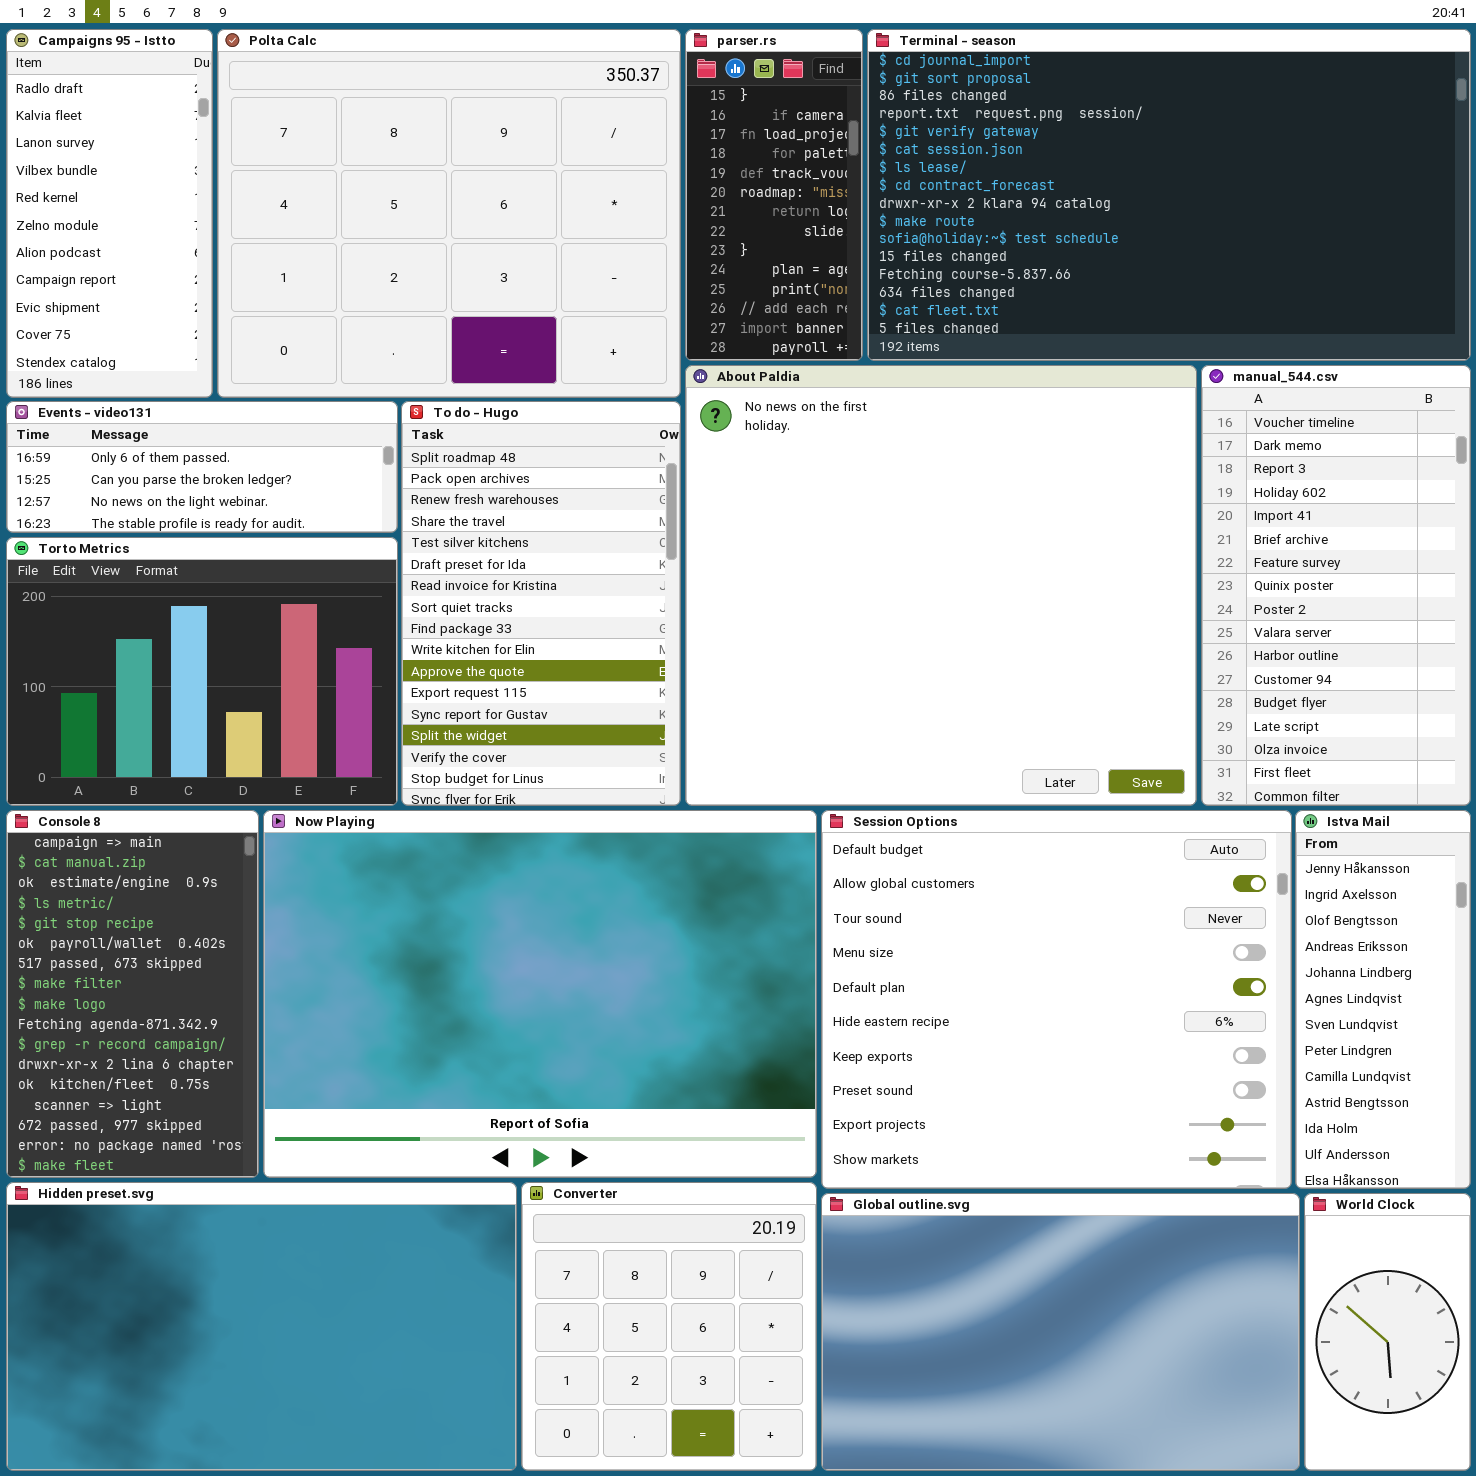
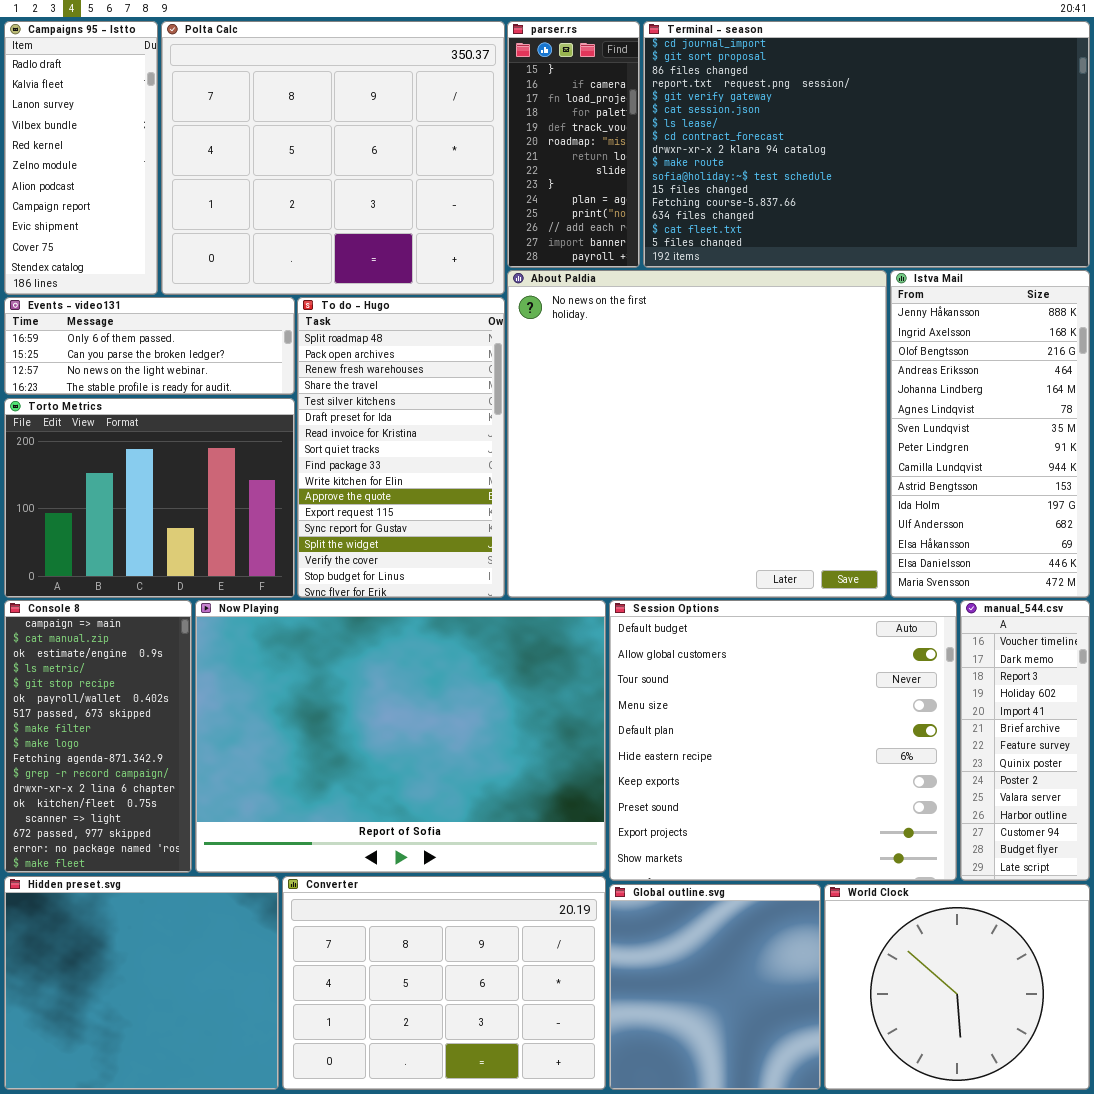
manual_544.csv: [1201,365,1471,806] -> [960,600,1090,881], moved, resized
Istva Mail: [1295,810,1471,1189] -> [890,270,1090,598], moved, resized
Hidden preset.svg: [6,1182,517,1471] -> [4,876,279,1090], resized
Converter: [521,1182,817,1471] -> [282,876,606,1090], resized
Global outline.svg: [821,1193,1300,1471] -> [609,884,821,1090], resized
World Clock: [1304,1193,1471,1471] -> [824,884,1090,1090], resized

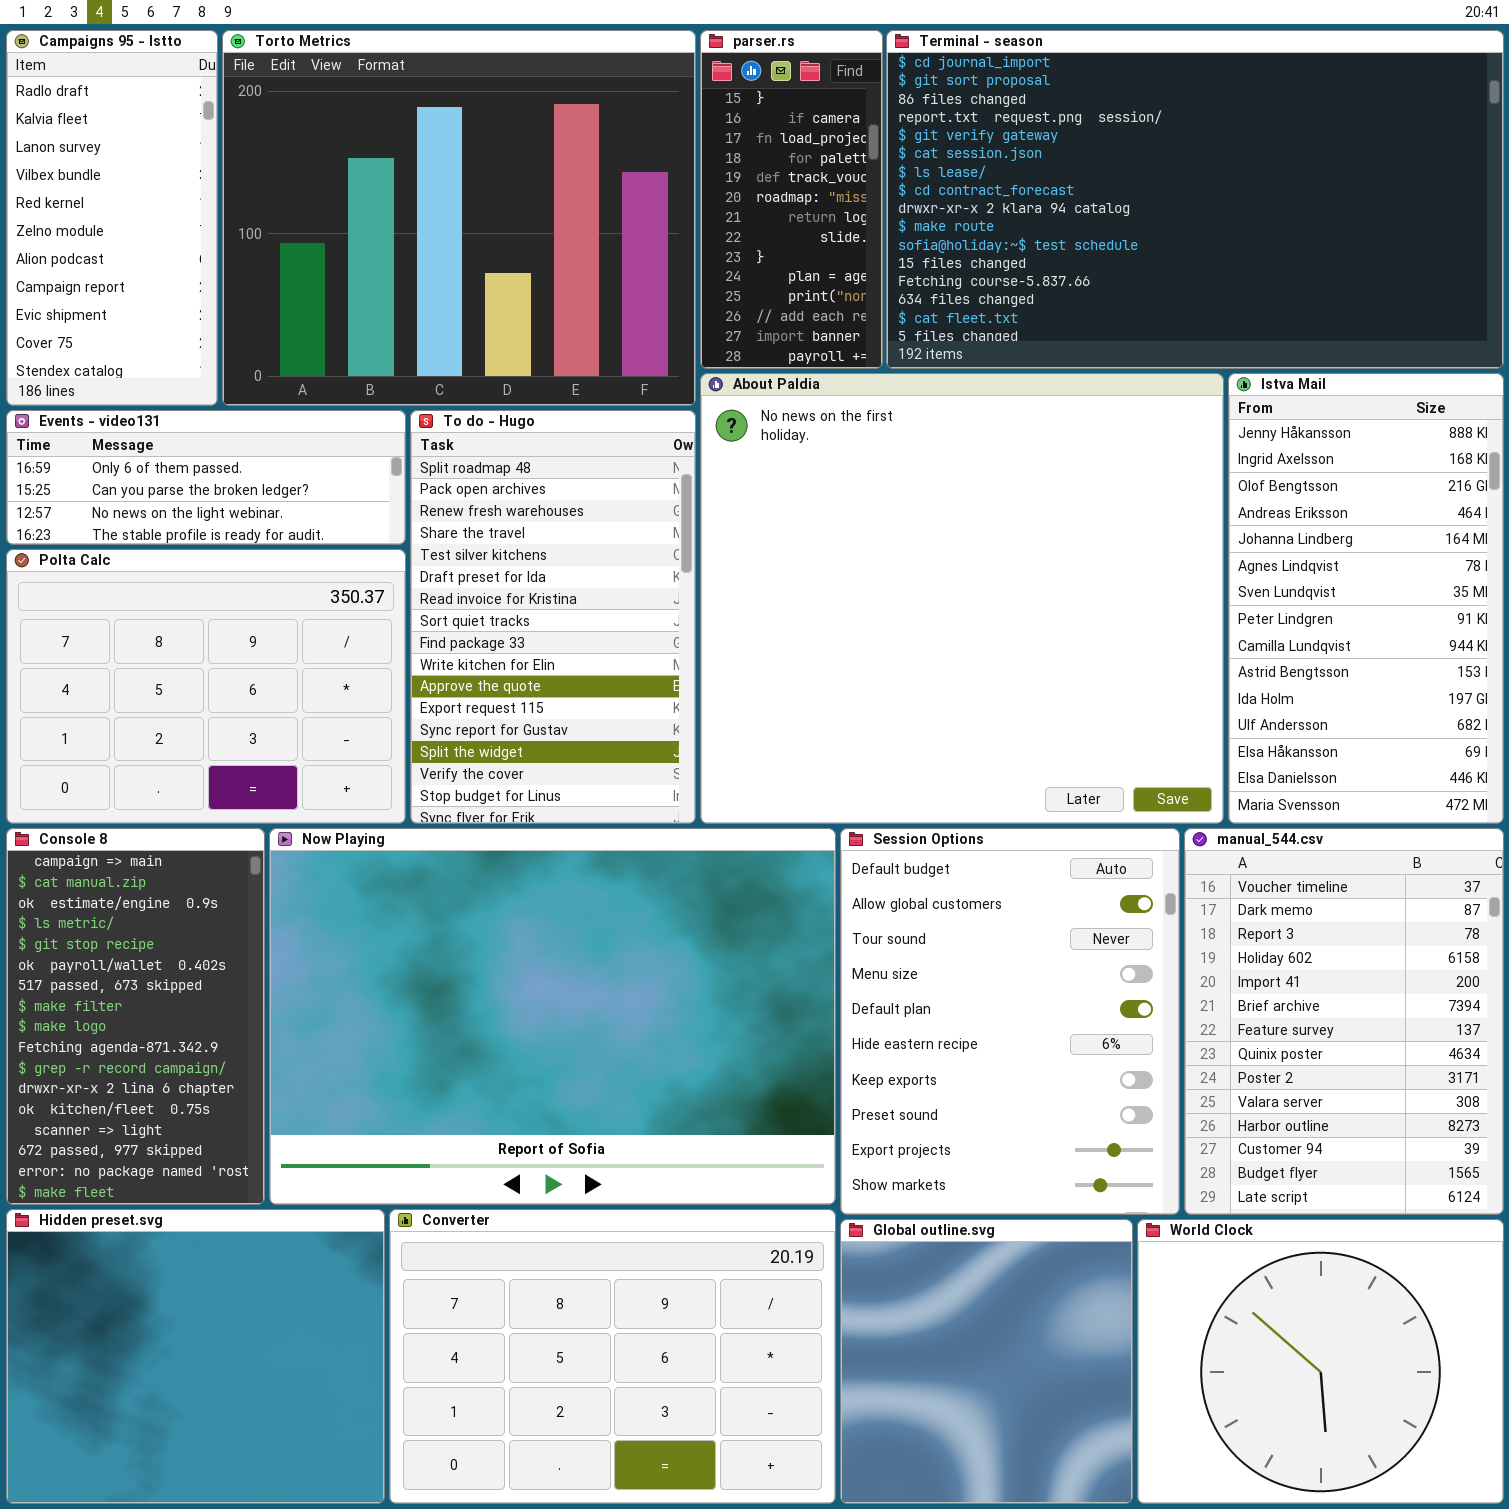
Polta Calc: [161,21,505,295] -> [6,549,406,824], moved, resized
Torto Metrics: [4,398,295,598] -> [222,30,696,406], moved, resized
Session Options: [609,600,957,881] -> [840,828,1180,1215], resized
manual_544.csv: [960,600,1090,881] -> [1184,828,1504,1215], resized

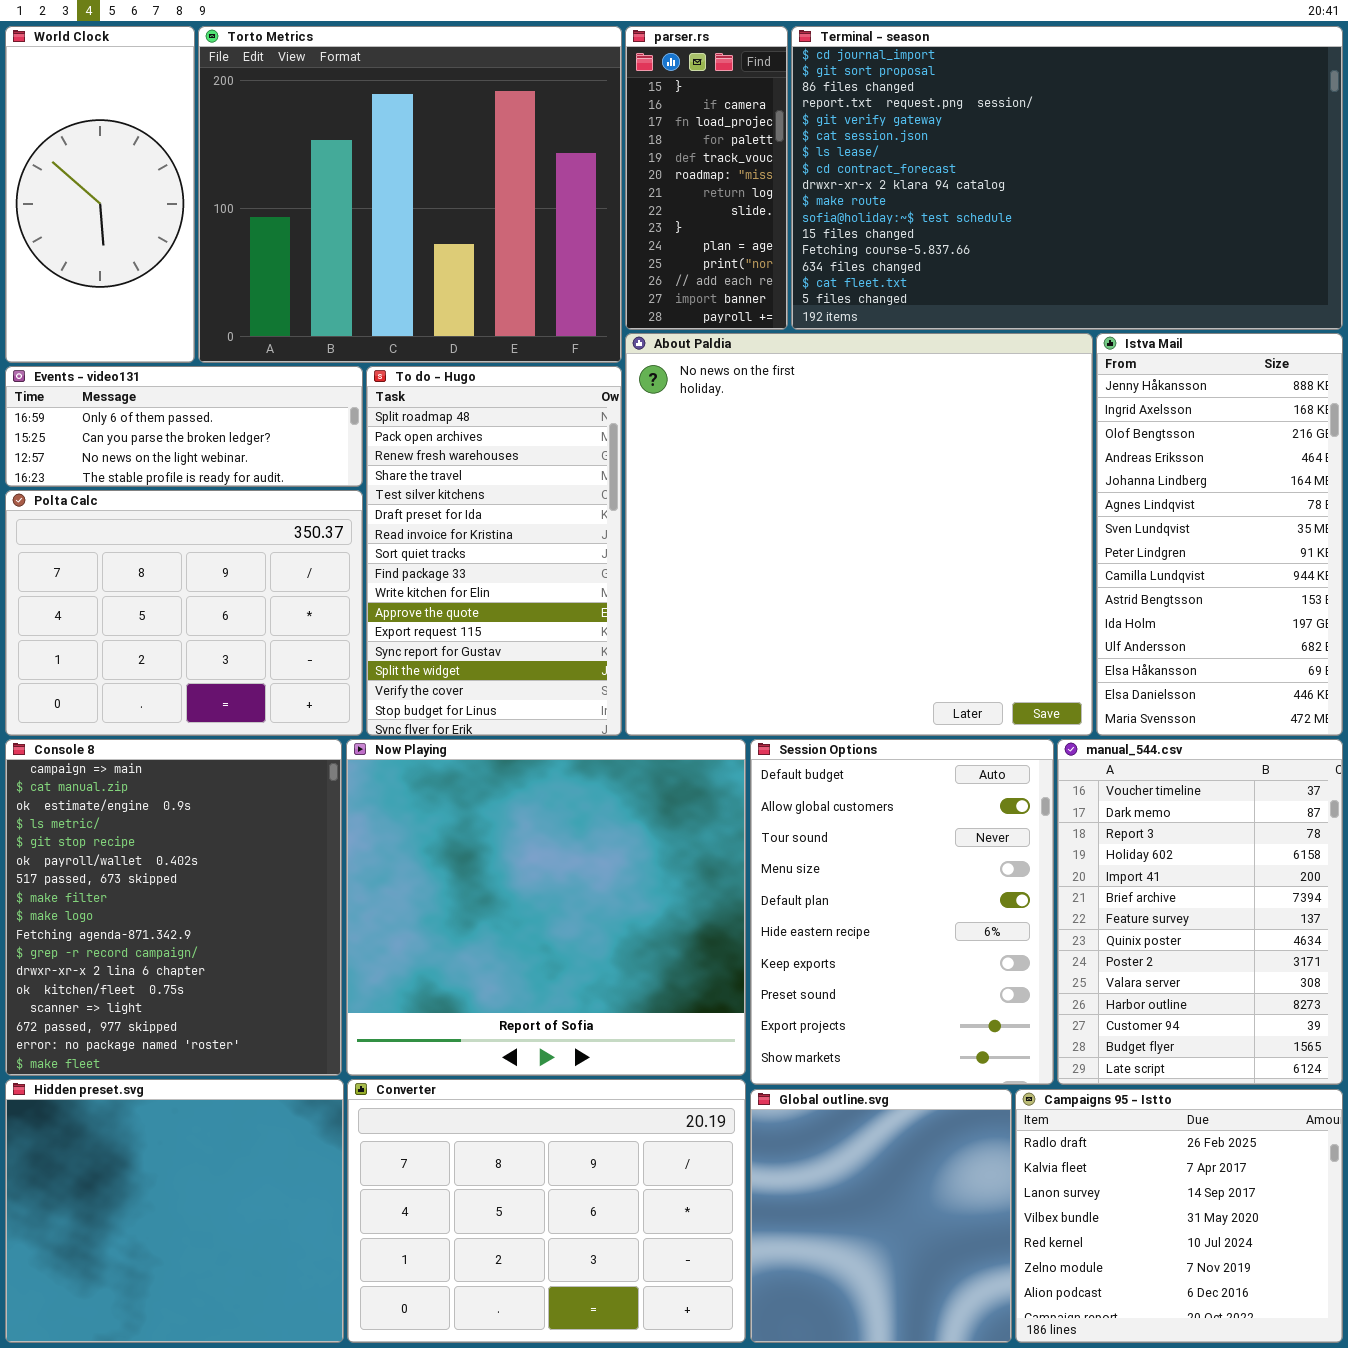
Campaigns 95 - Istto: [6,30,218,406] -> [1015,1089,1343,1343], moved, resized
Console 8: [6,828,265,1205] -> [5,739,342,1076], resized
Now Playing: [269,828,836,1205] -> [346,739,746,1076], resized
World Clock: [1137,1219,1504,1504] -> [5,26,195,363], moved, resized

